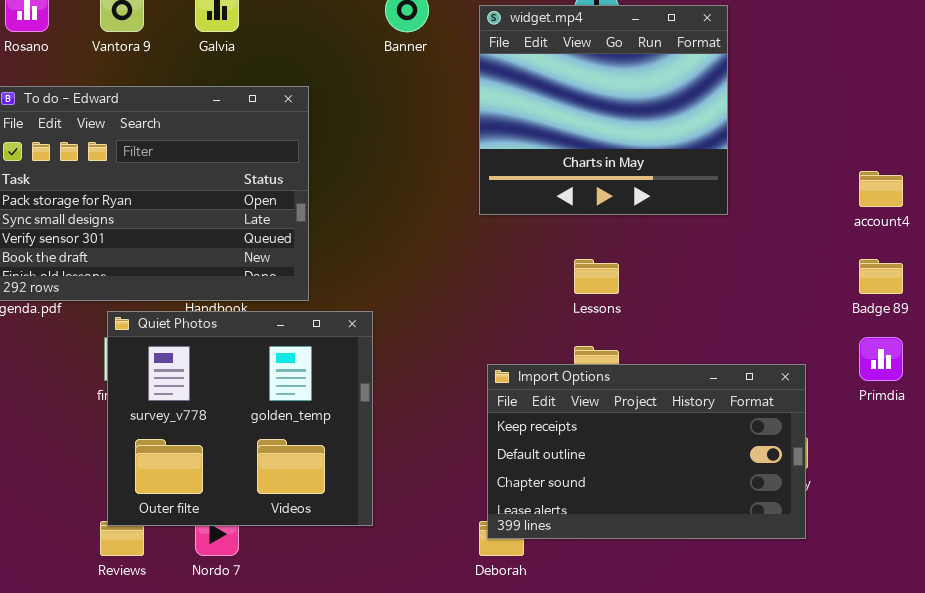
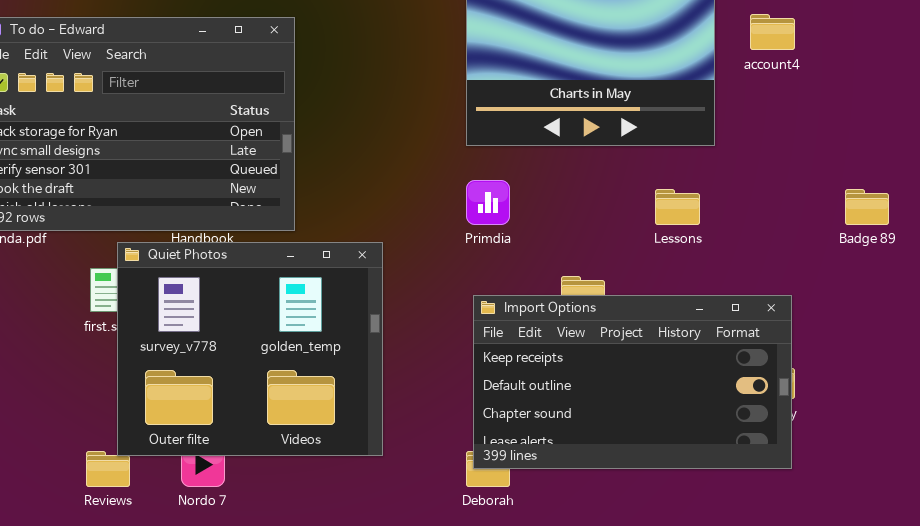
account4: [859,171,903,207] -> [750,14,795,50], moved
Lessons: [574,259,619,294] -> [655,189,700,225], moved
Quiet Photos: [107,311,373,526] -> [117,242,383,456], moved
Primdia: [859,337,903,381] -> [466,180,510,225], moved

